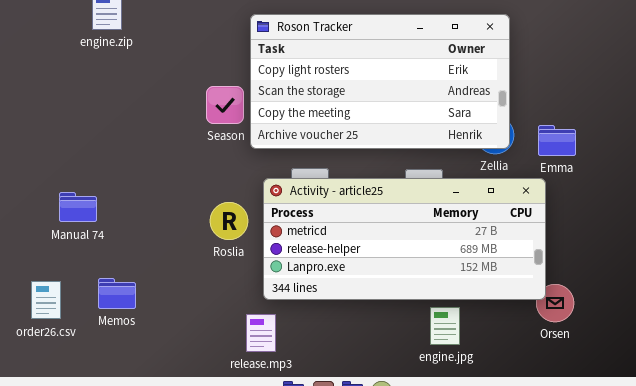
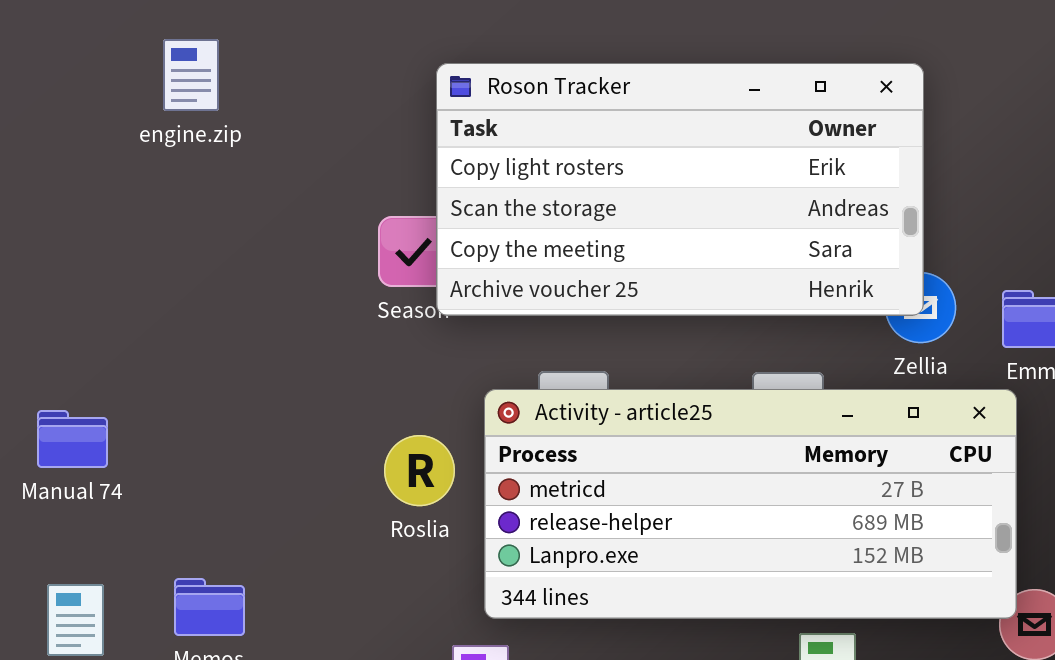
Roson Tracker: [250,14,510,149] -> [436,63,924,316], moved
Manual 74: [59,192,97,222] -> [37,410,108,468], moved

